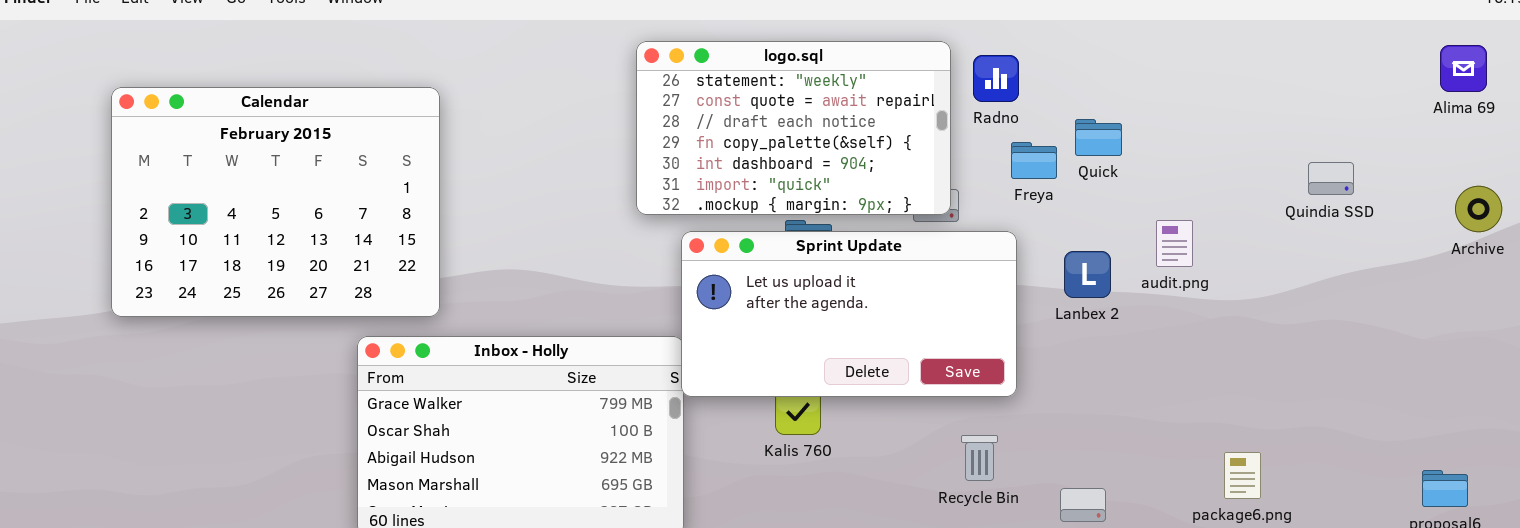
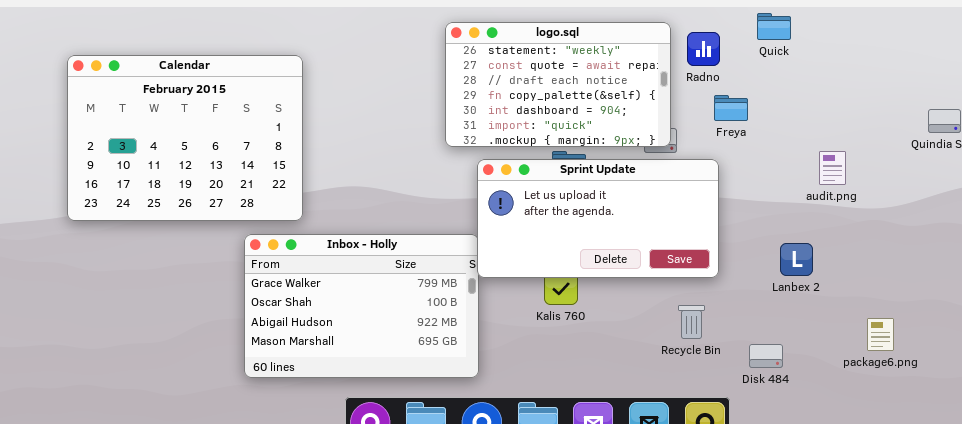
Quick: [1075,119,1122,156] -> [757,13,791,40], moved
Lanbex 2: [1064,251,1111,298] -> [780,243,813,276], moved

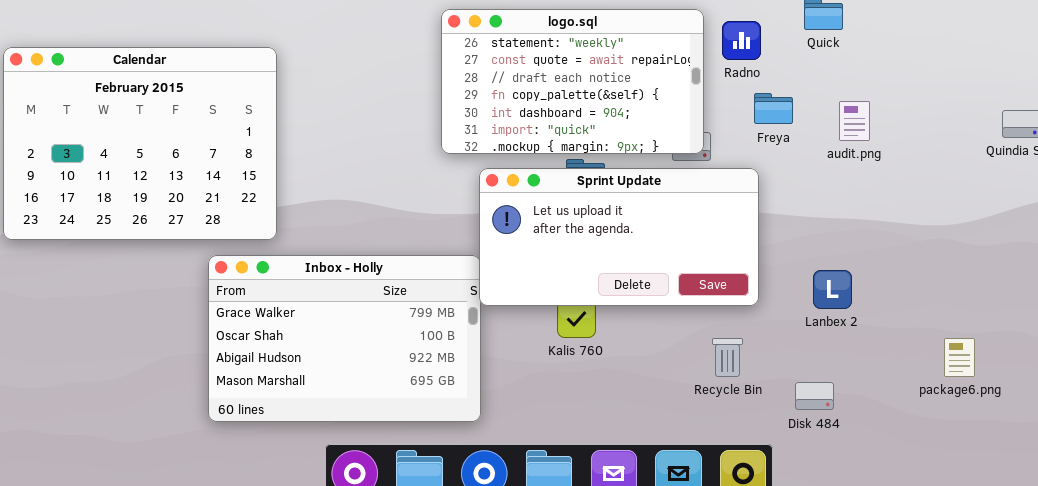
audit.png: [819,151,846,185] -> [839,101,870,141], moved
Lanbex 2: [780,243,813,276] -> [813,270,852,309], moved
package6.png: [867,318,894,351] -> [944,338,975,377], moved

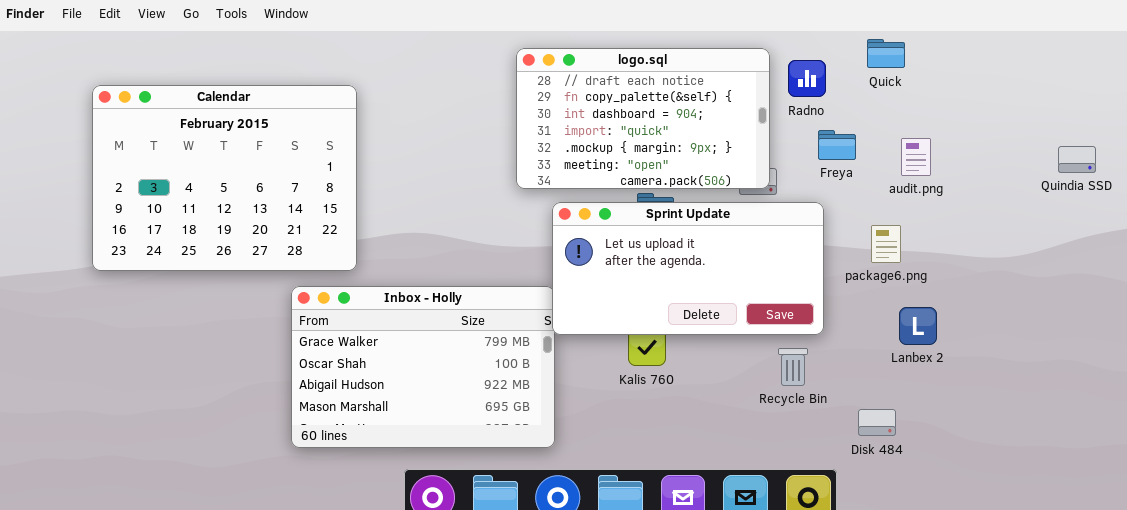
logo.sql: [441,9,704,154] -> [516,48,770,189], scrolled down 2 rows
Lanbex 2: [813,270,852,309] -> [899,307,937,345], moved
Recycle Bin: [712,338,743,377] -> [778,348,808,386], moved
package6.png: [944,338,975,377] -> [871,225,901,263], moved

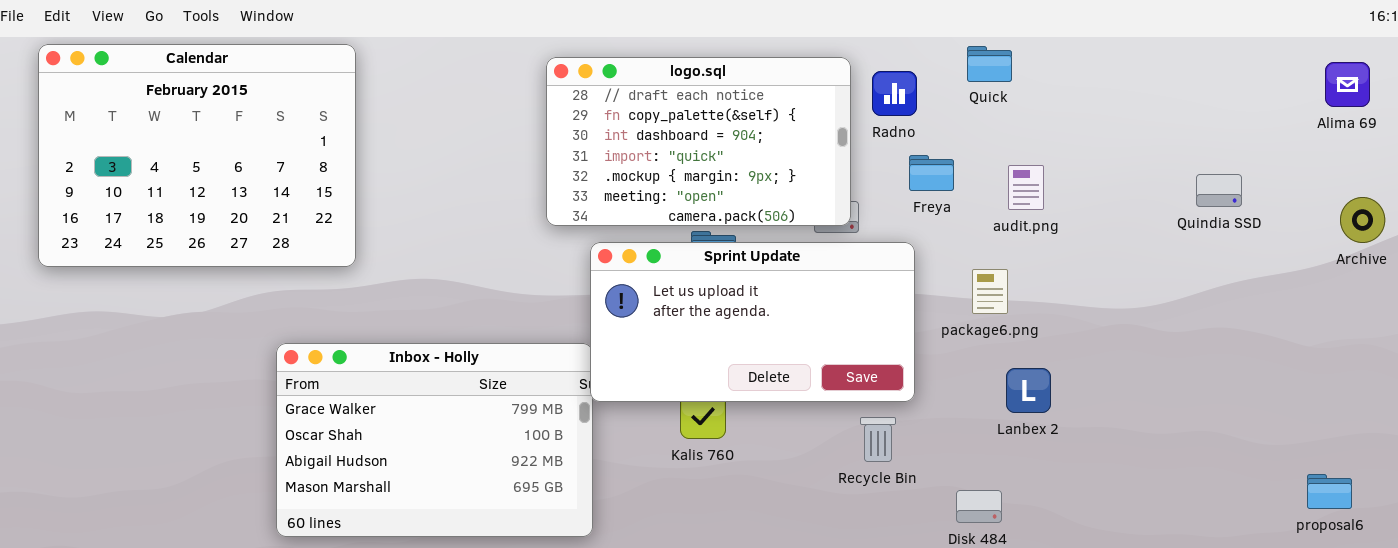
Calendar: [92,85,357,271] -> [38,44,356,267], moved

